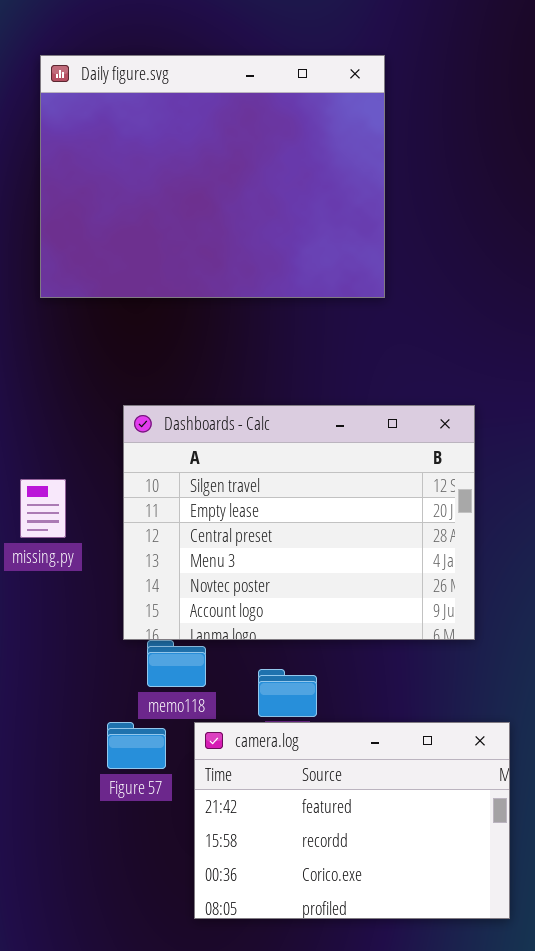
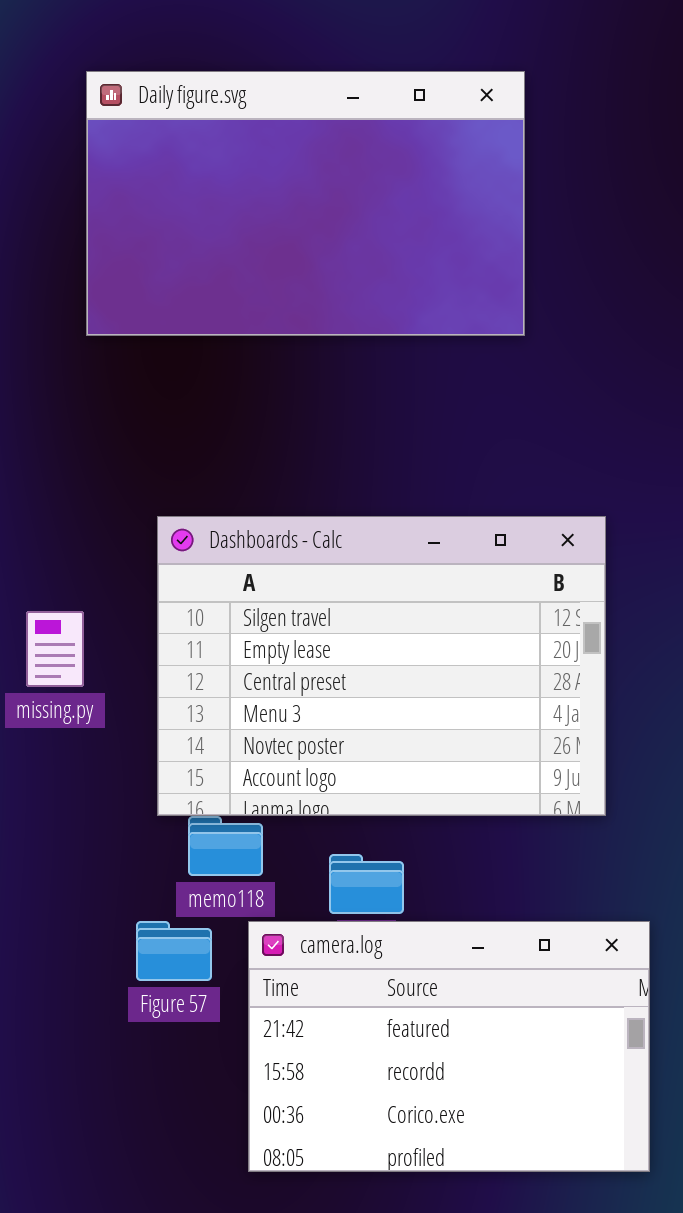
Daily figure.svg: [40,55,385,298] -> [86,71,525,336], moved, resized

